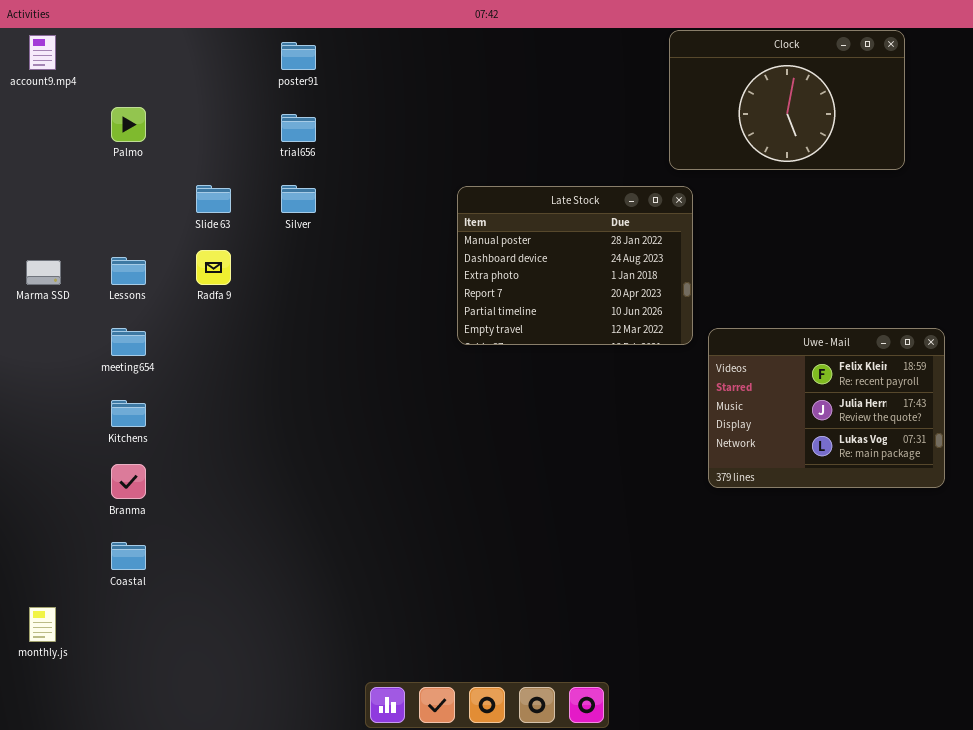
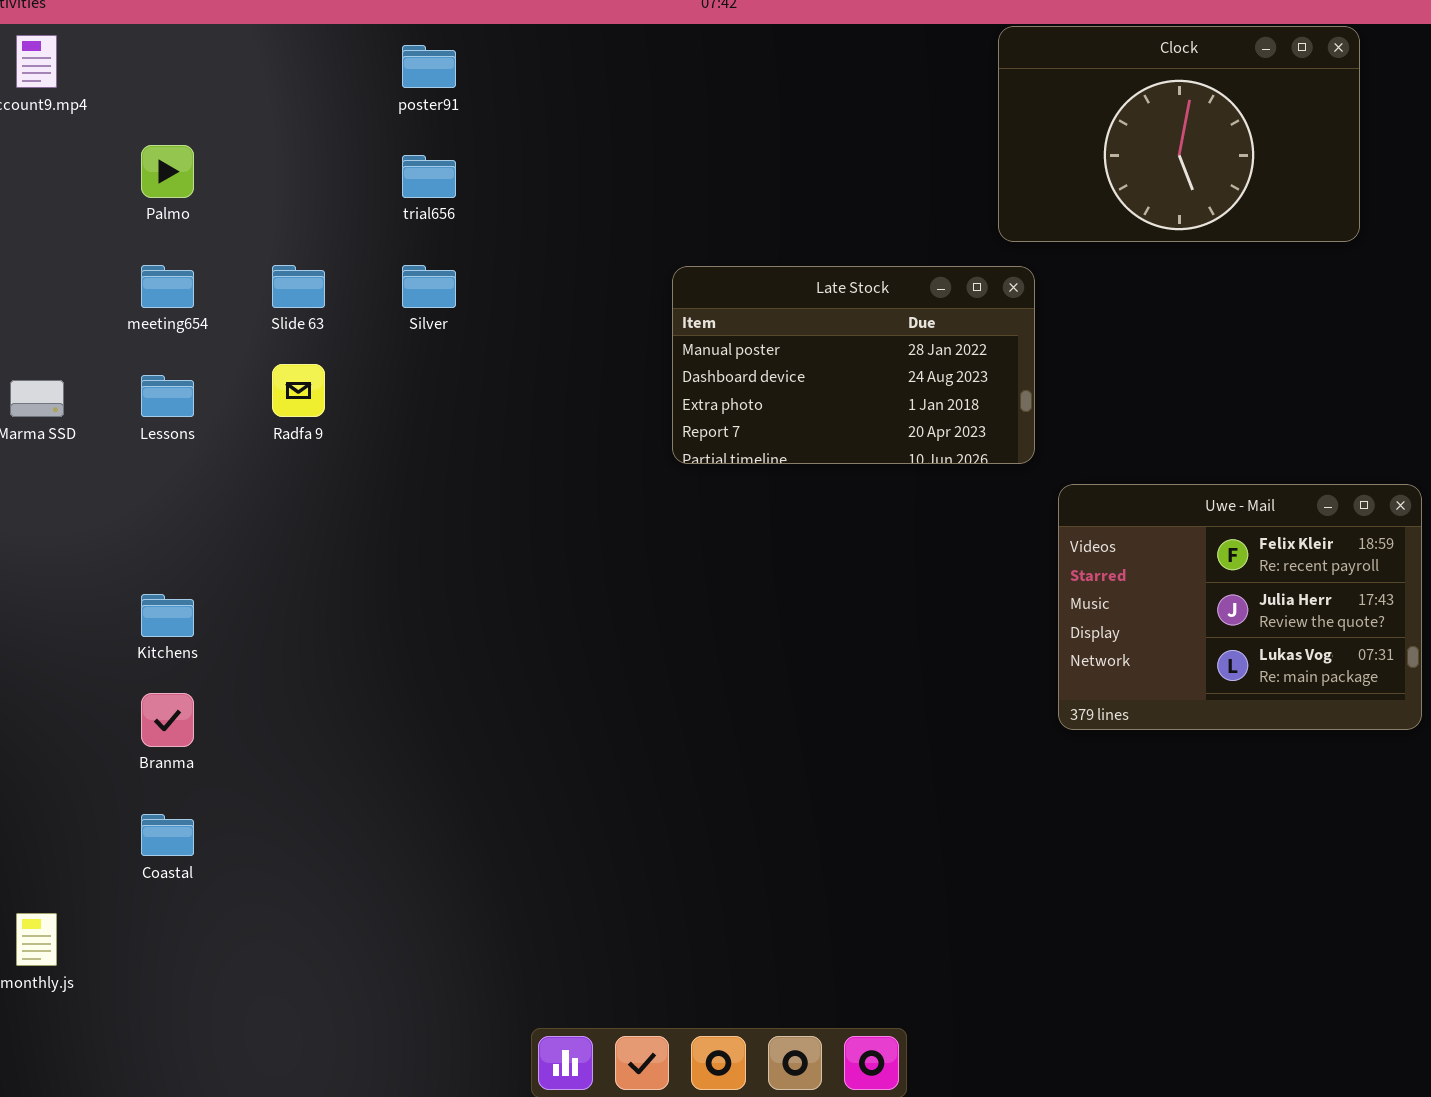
Late Stock: [457,186,693,345] -> [672,266,1035,464], resized
meeting654: [111,328,146,356] -> [141,265,194,308], moved

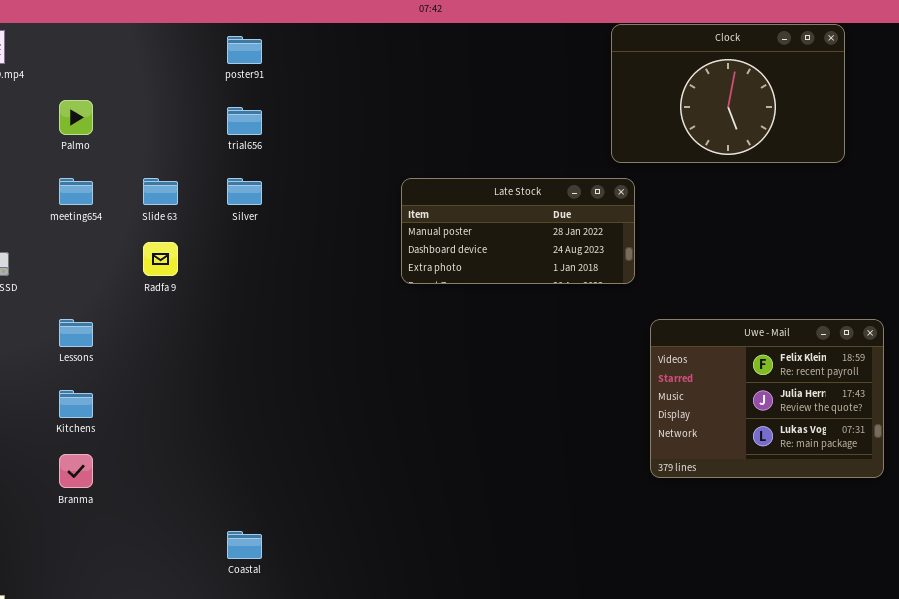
Late Stock: [672,266,1035,464] -> [401,178,635,284], resized
Lessons: [141,375,194,417] -> [59,319,93,347], moved
Coastal: [141,814,194,856] -> [227,531,262,559], moved

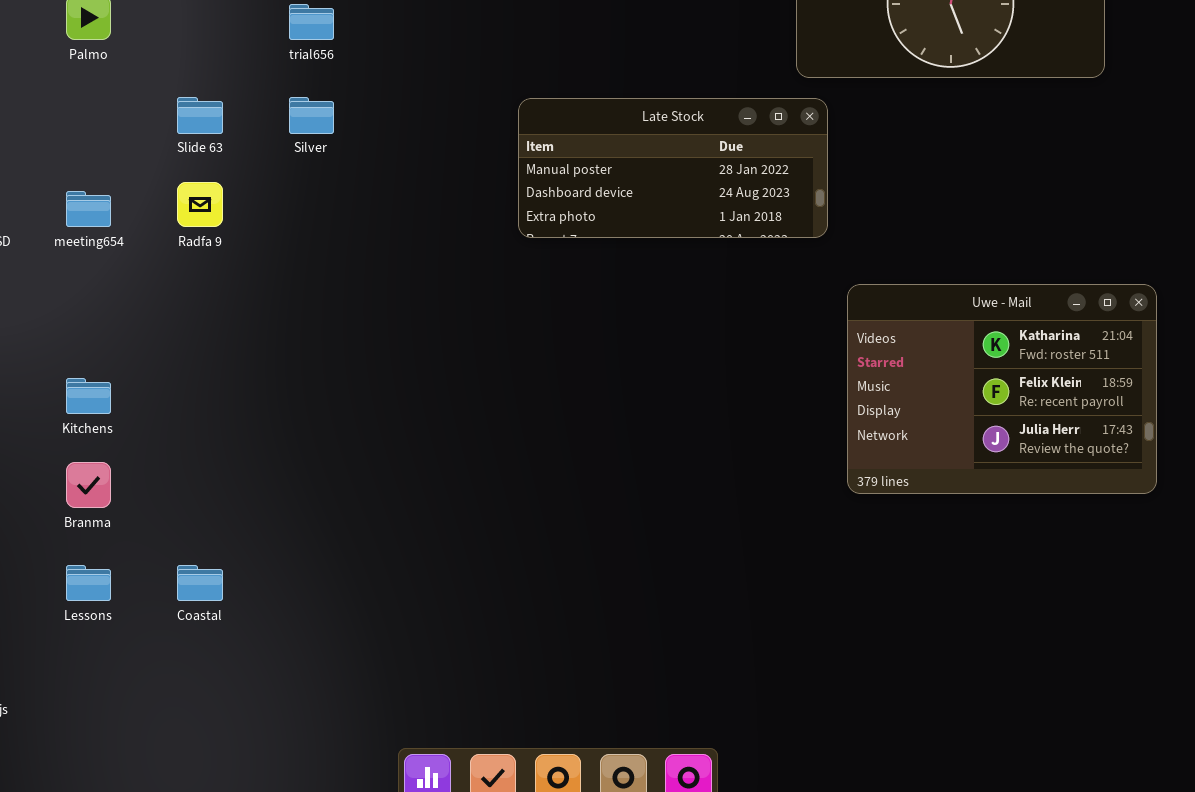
meeting654: [59,178,93,205] -> [66,191,111,227], moved
Lessons: [59,319,93,347] -> [66,565,111,601], moved
Uwe - Mail: [650,319,884,478] -> [847,284,1157,494], scrolled up 1 row
Coastal: [227,531,262,559] -> [177,565,223,601], moved

